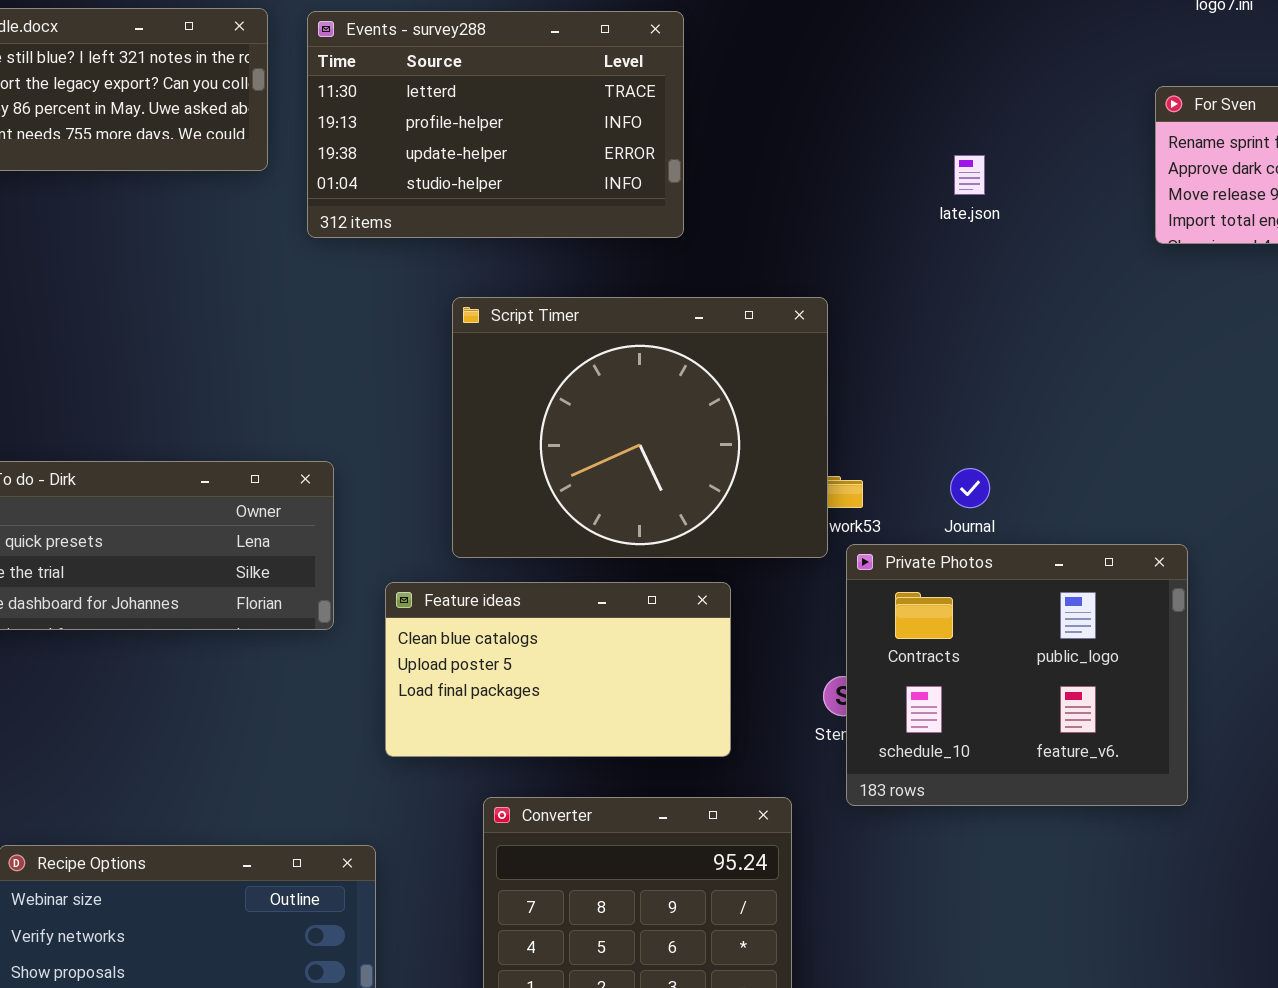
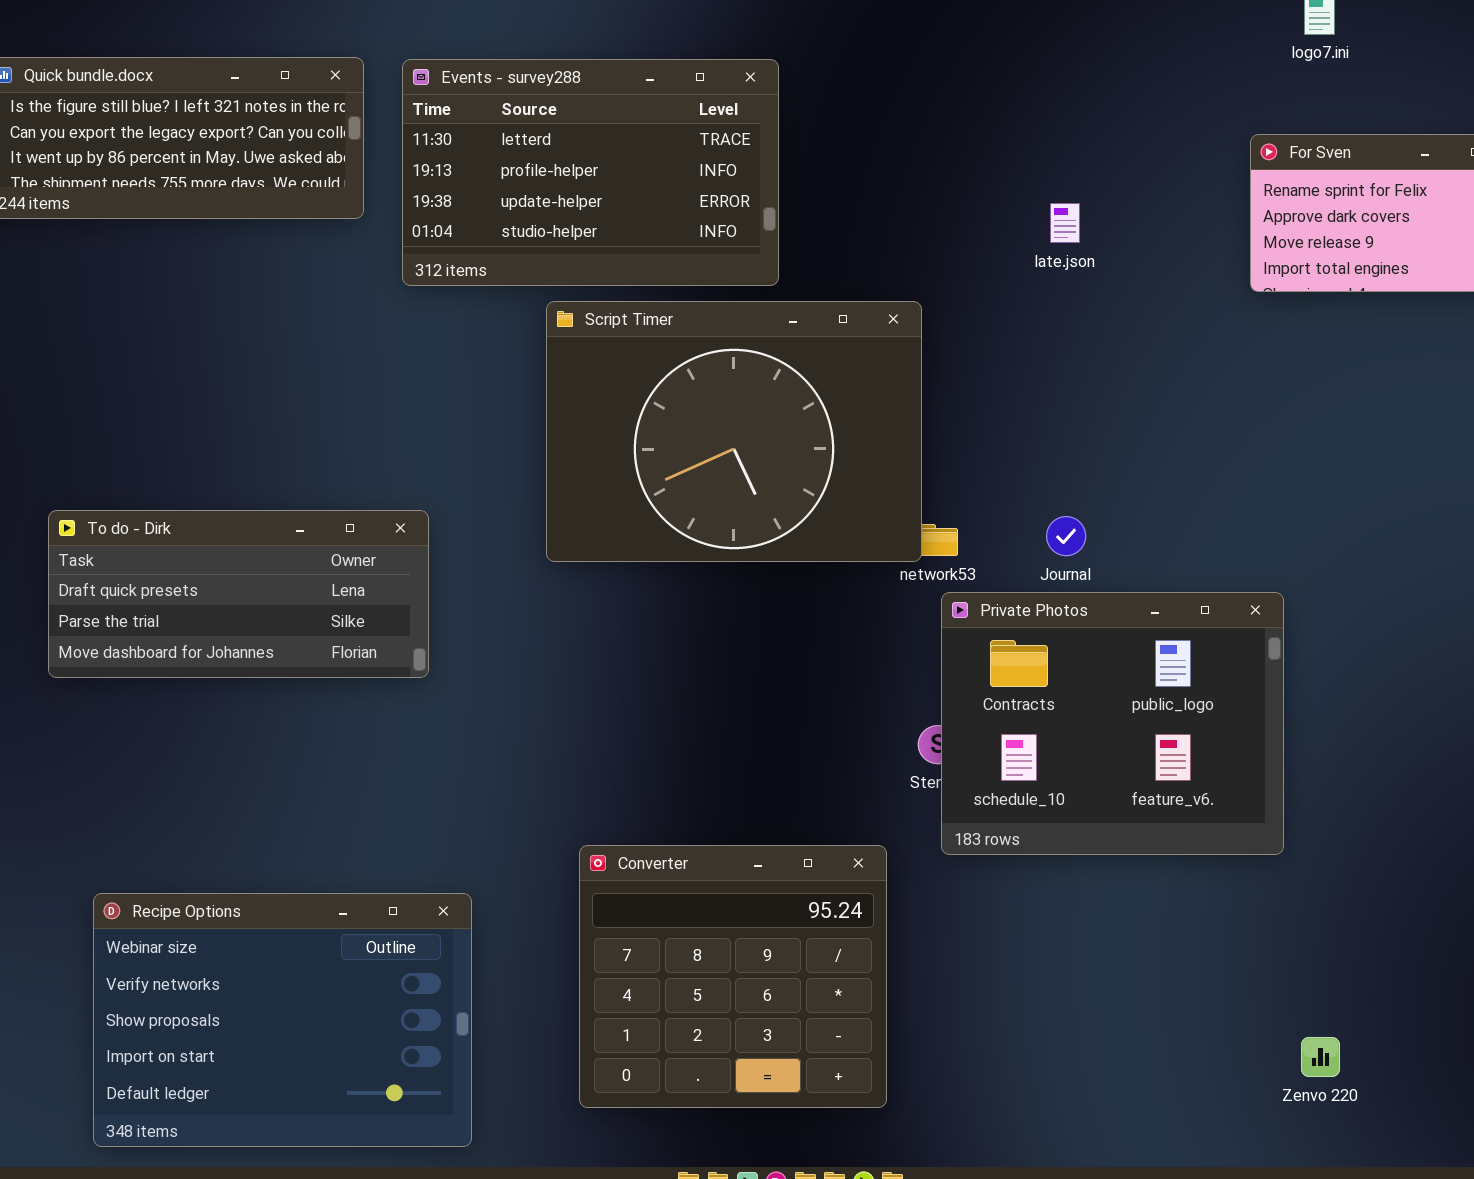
Script Timer: [452,297,828,558] -> [546,301,922,562], moved
Feature ideas: [385,582,731,757] -> none, closed

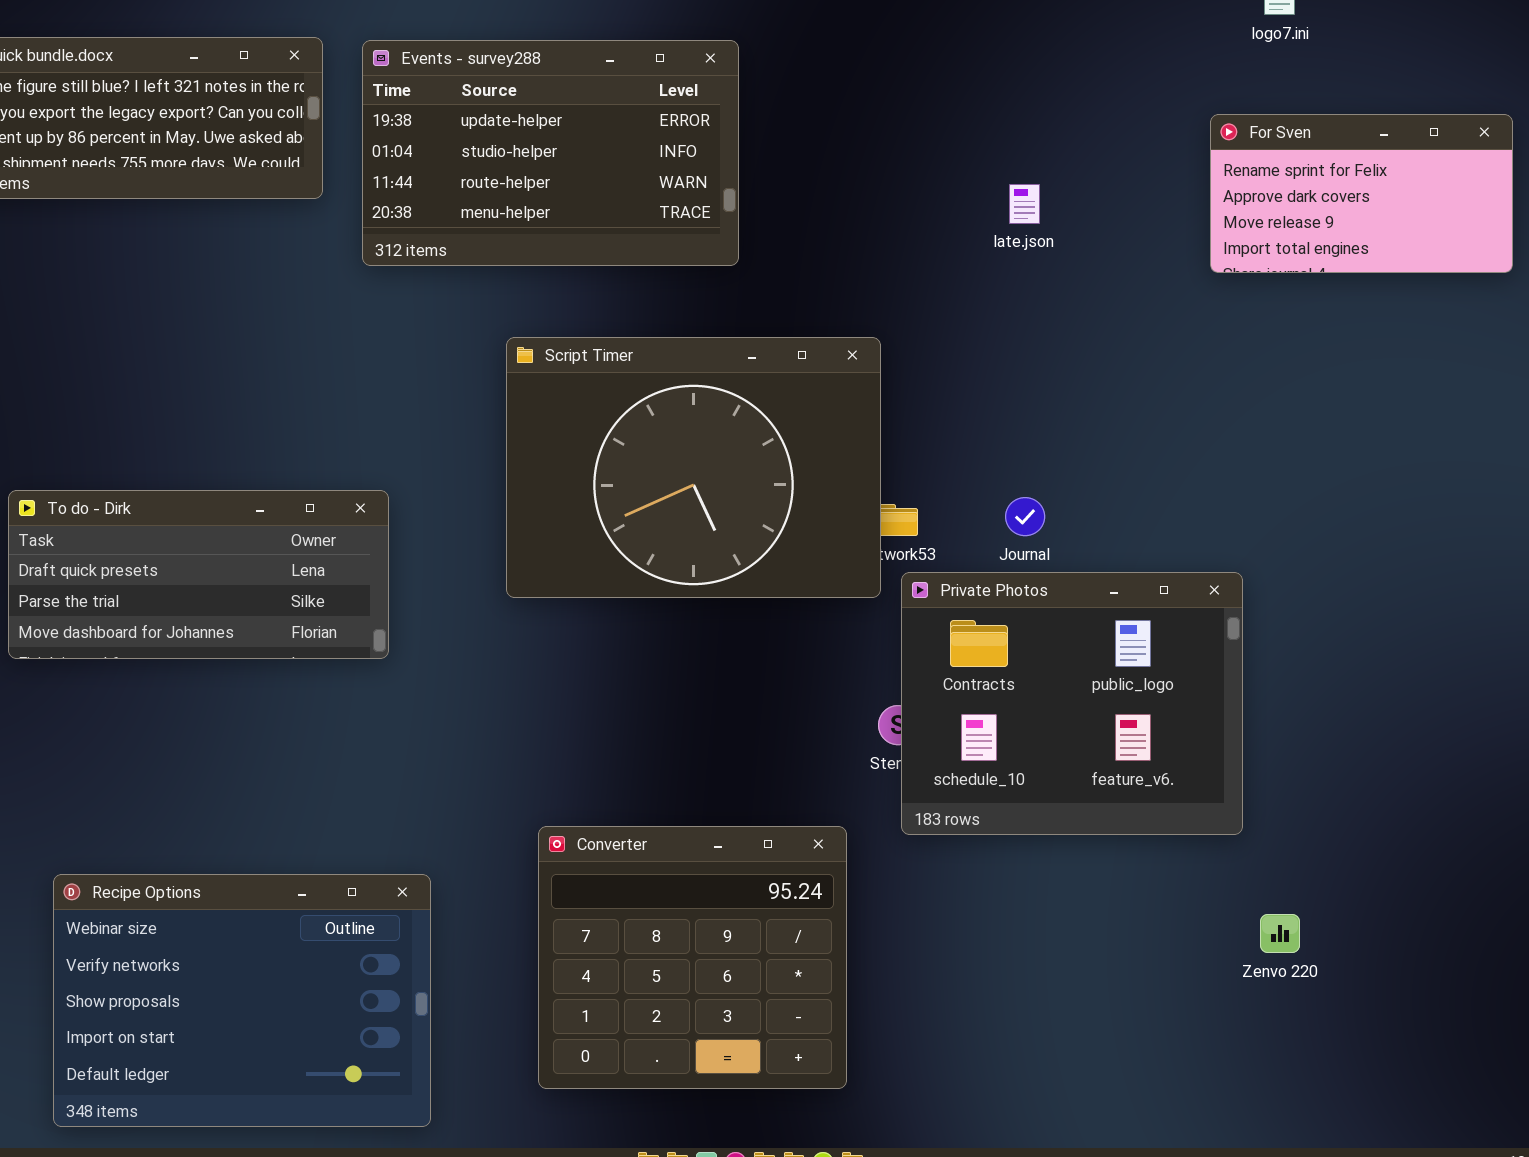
Events - survey288: [402,59,779,286] -> [362,40,739,266], scrolled down 2 rows
Script Timer: [546,301,922,562] -> [506,337,881,598], moved
Zenvo 220: [1301,1037,1340,1077] -> [1260,914,1300,953], moved

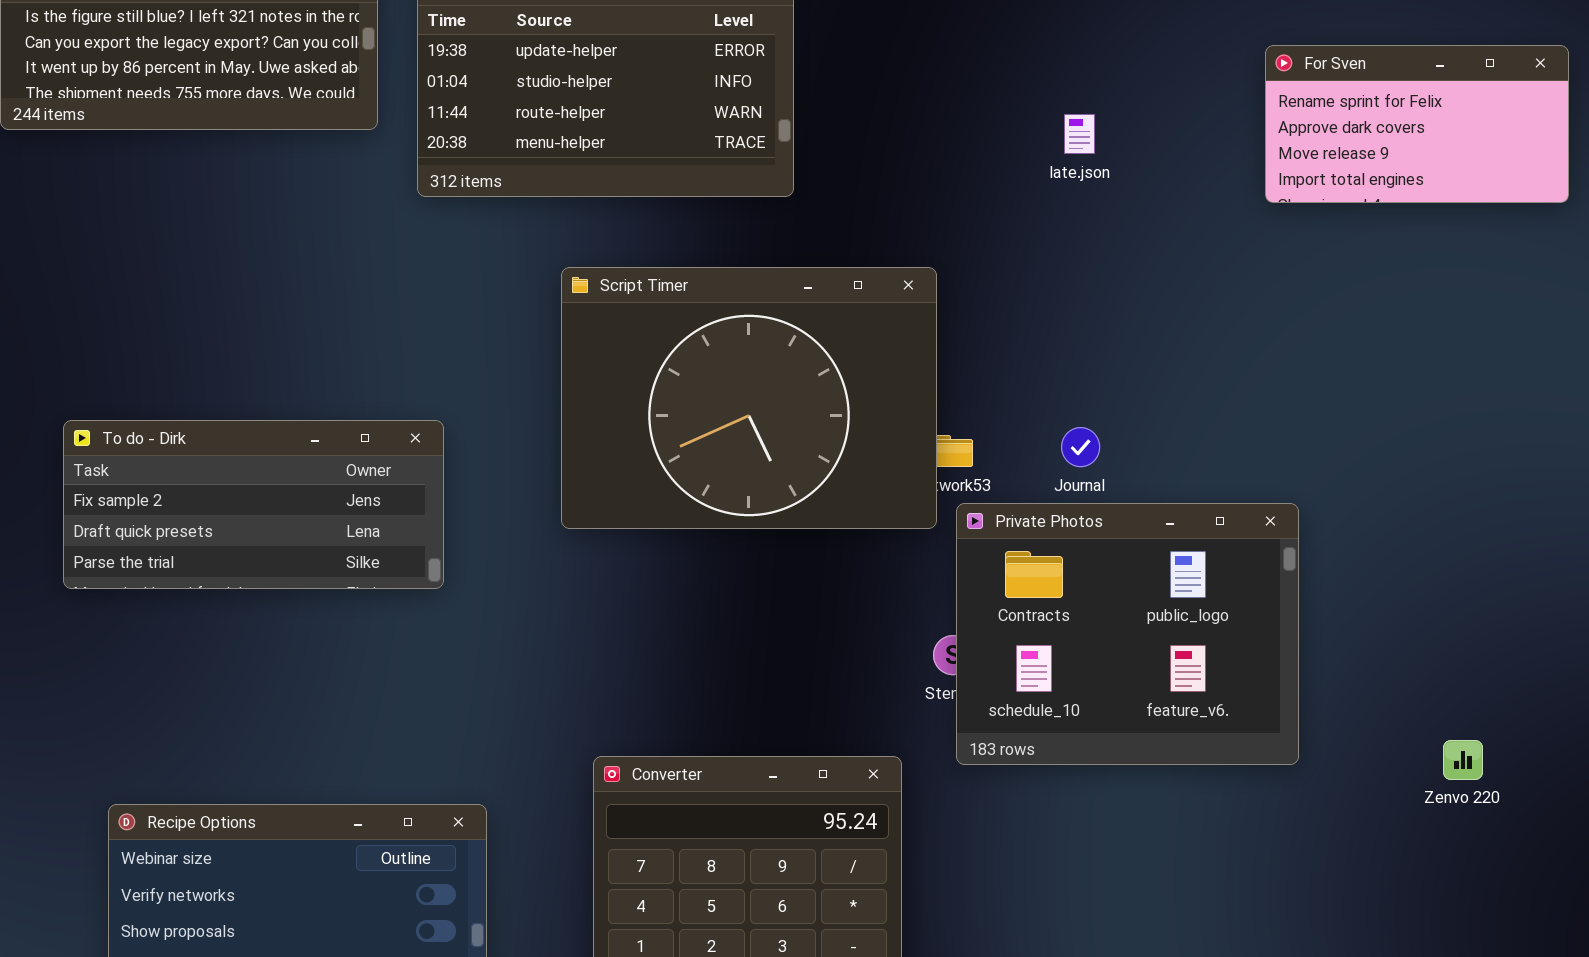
To do - Dirk: [8,490,389,659] -> [63,420,444,589], scrolled up 1 row
Zenvo 220: [1260,914,1300,953] -> [1443,740,1483,780], moved

